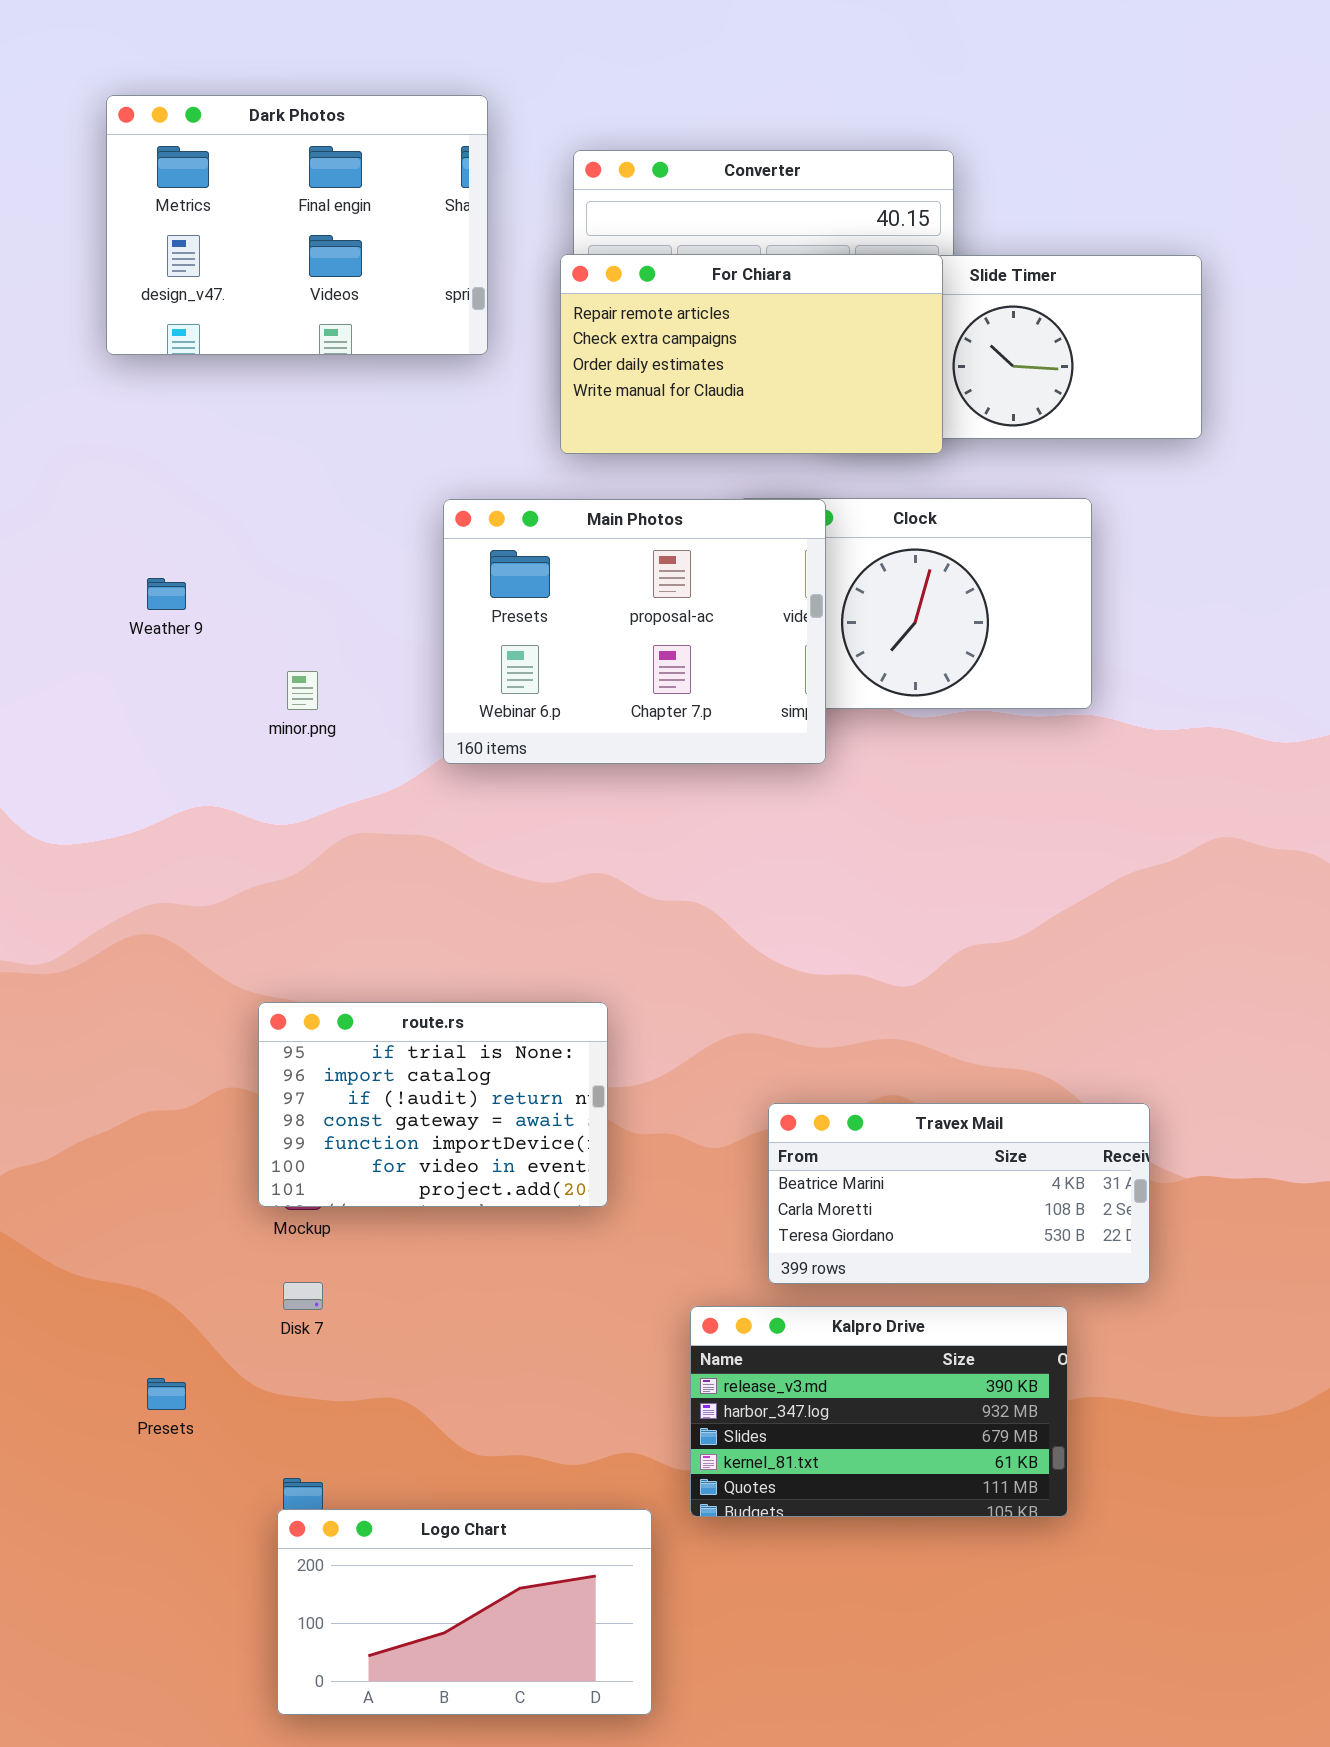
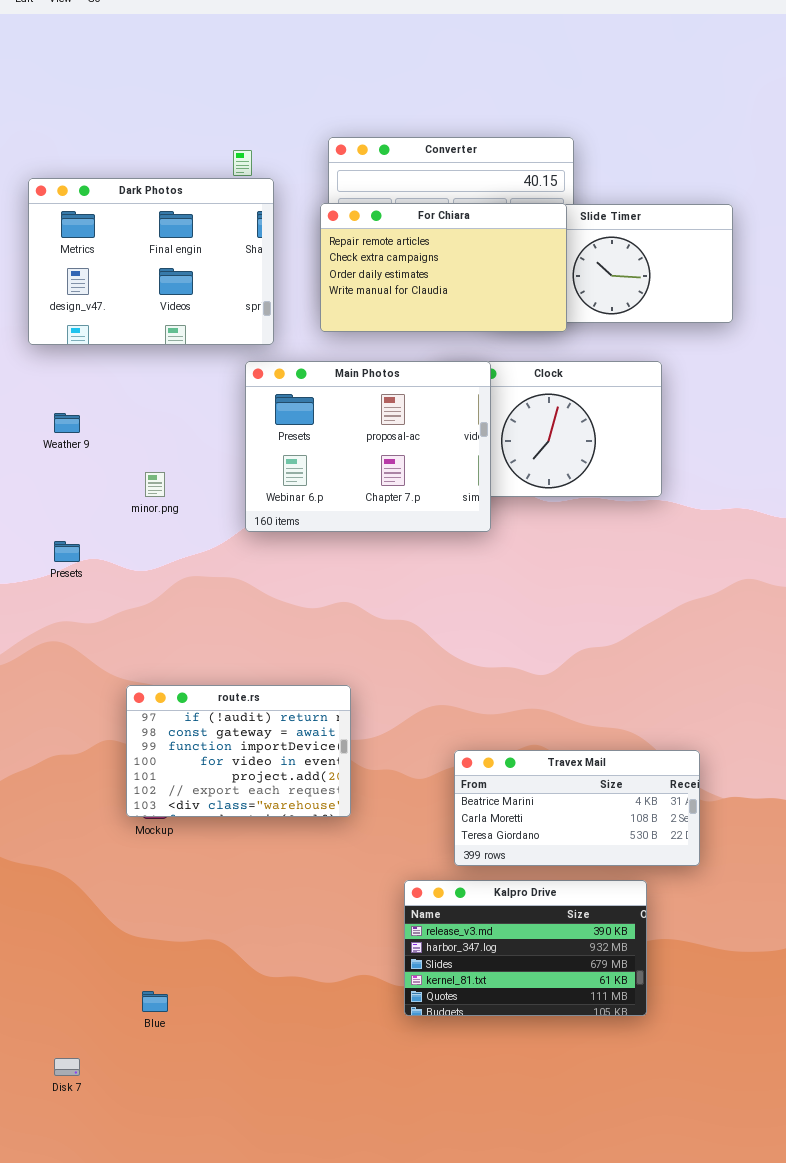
Dark Photos: [106,95,488,355] -> [28,178,274,345], moved
route.rs: [258,1002,608,1207] -> [126,685,351,817], scrolled down 2 rows
Disk 7: [283,1282,323,1310] -> [54,1058,80,1076], moved
Presets: [147,1378,186,1410] -> [54,541,80,562], moved
Logo Chart: [277,1509,652,1715] -> none, closed

